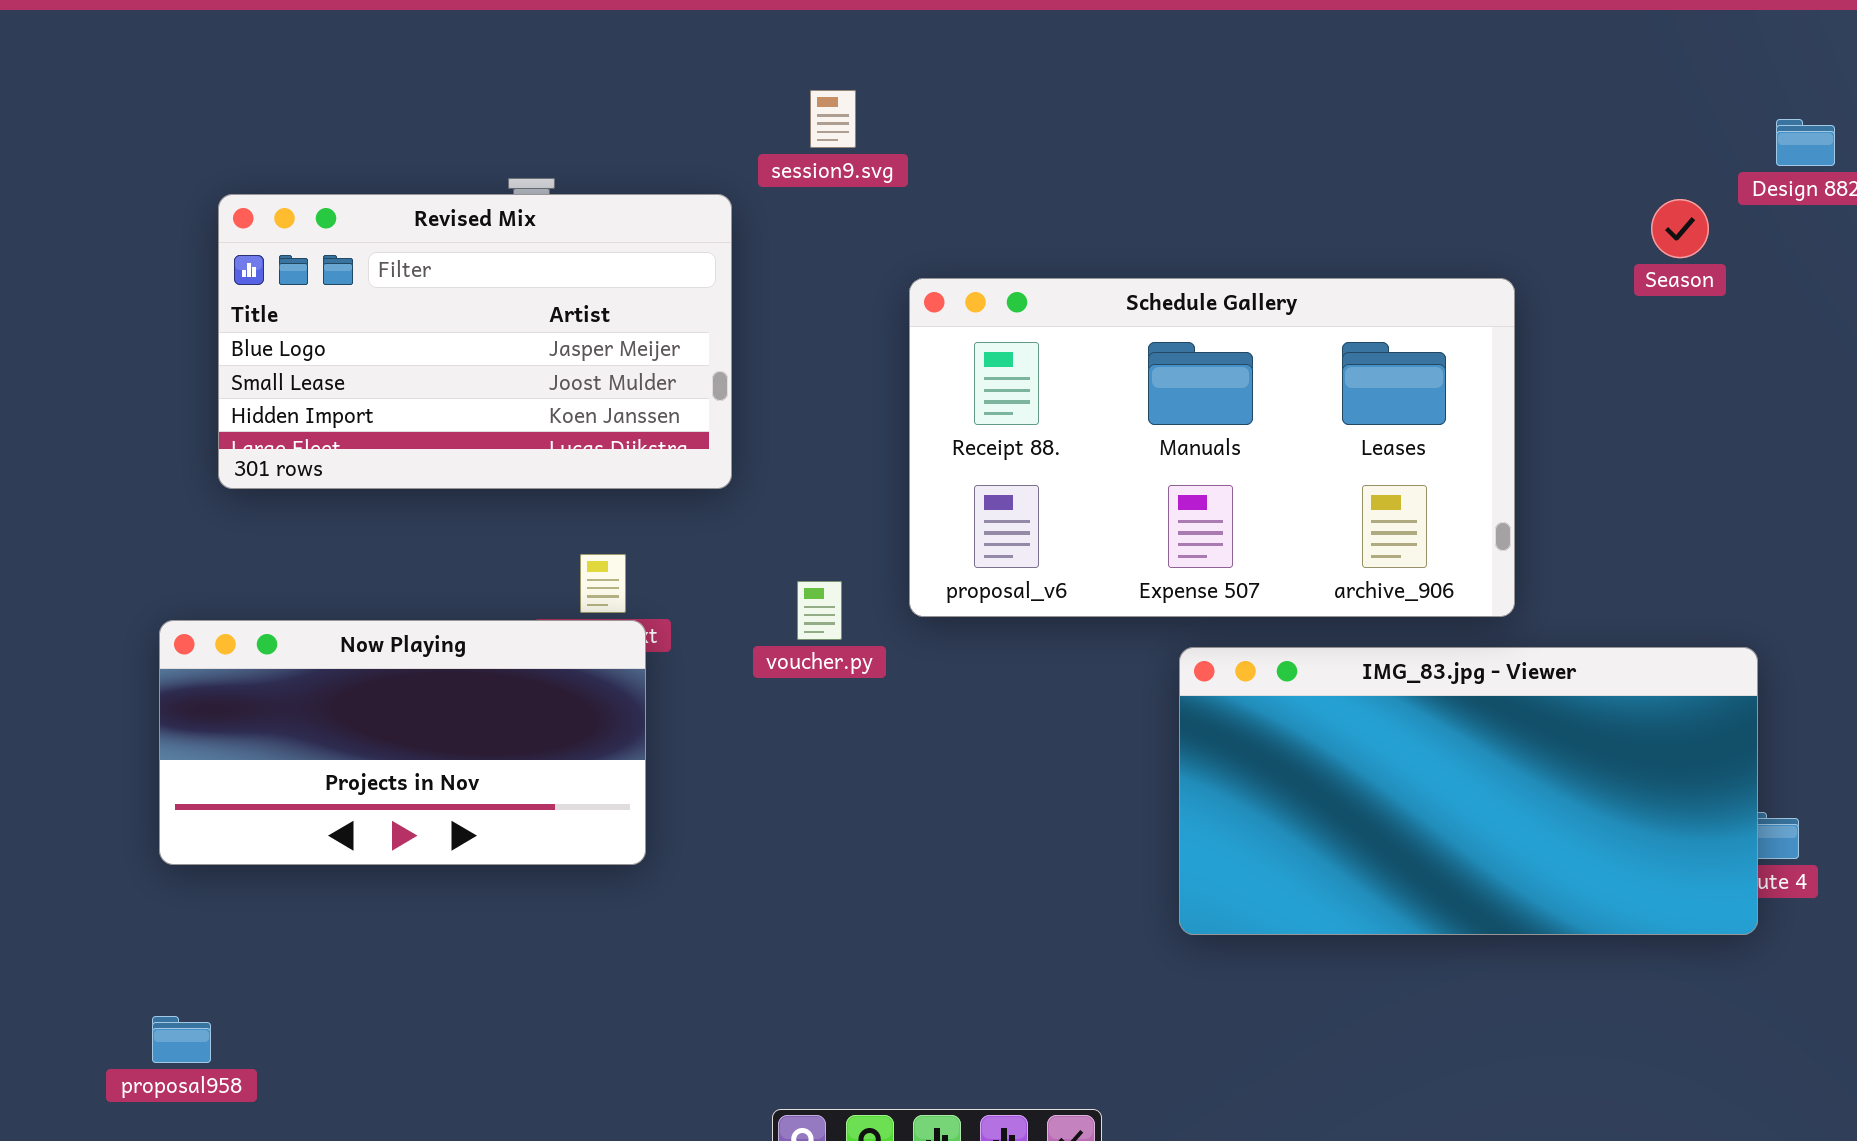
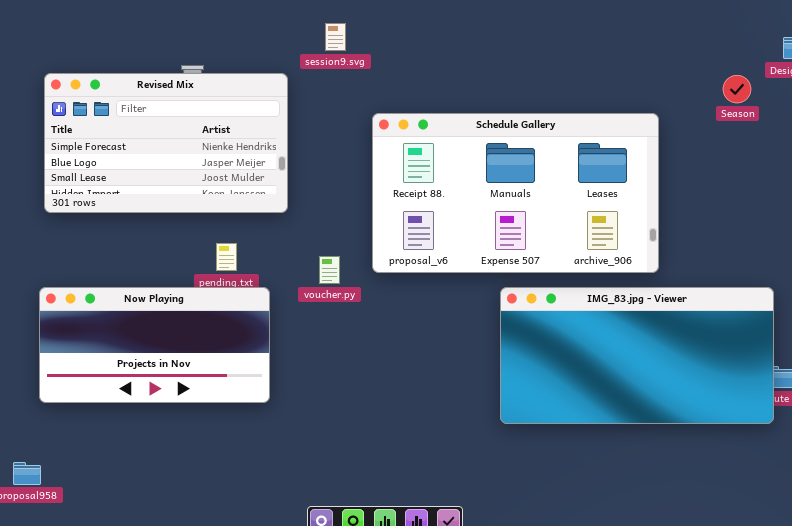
Revised Mix: [218,194,732,489] -> [44,73,288,213], scrolled up 1 row
Now Playing: [159,620,646,865] -> [39,287,270,403], moved

